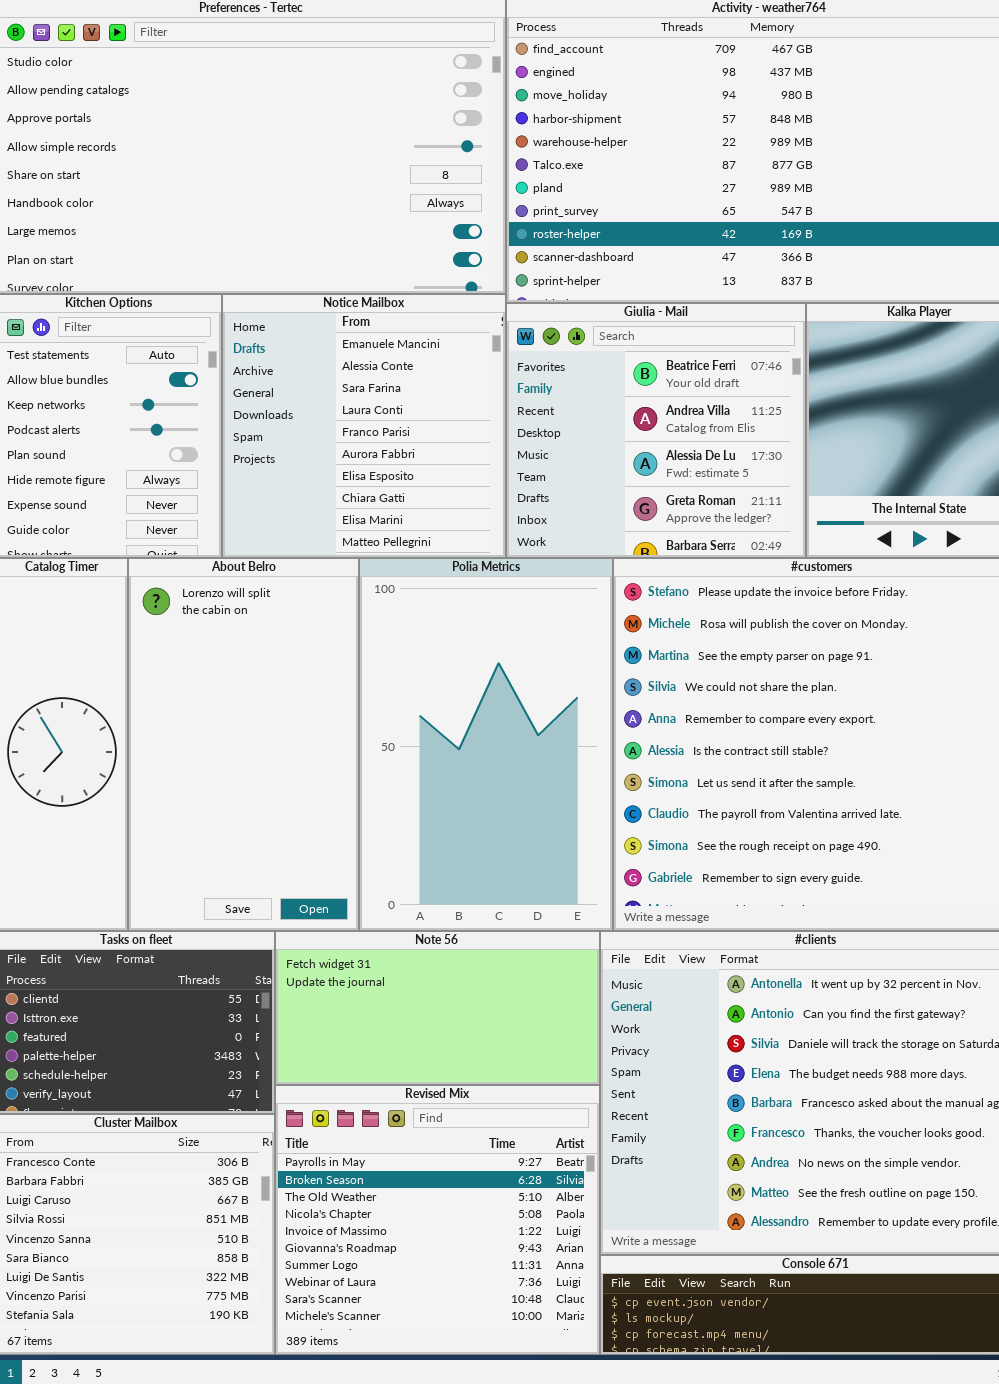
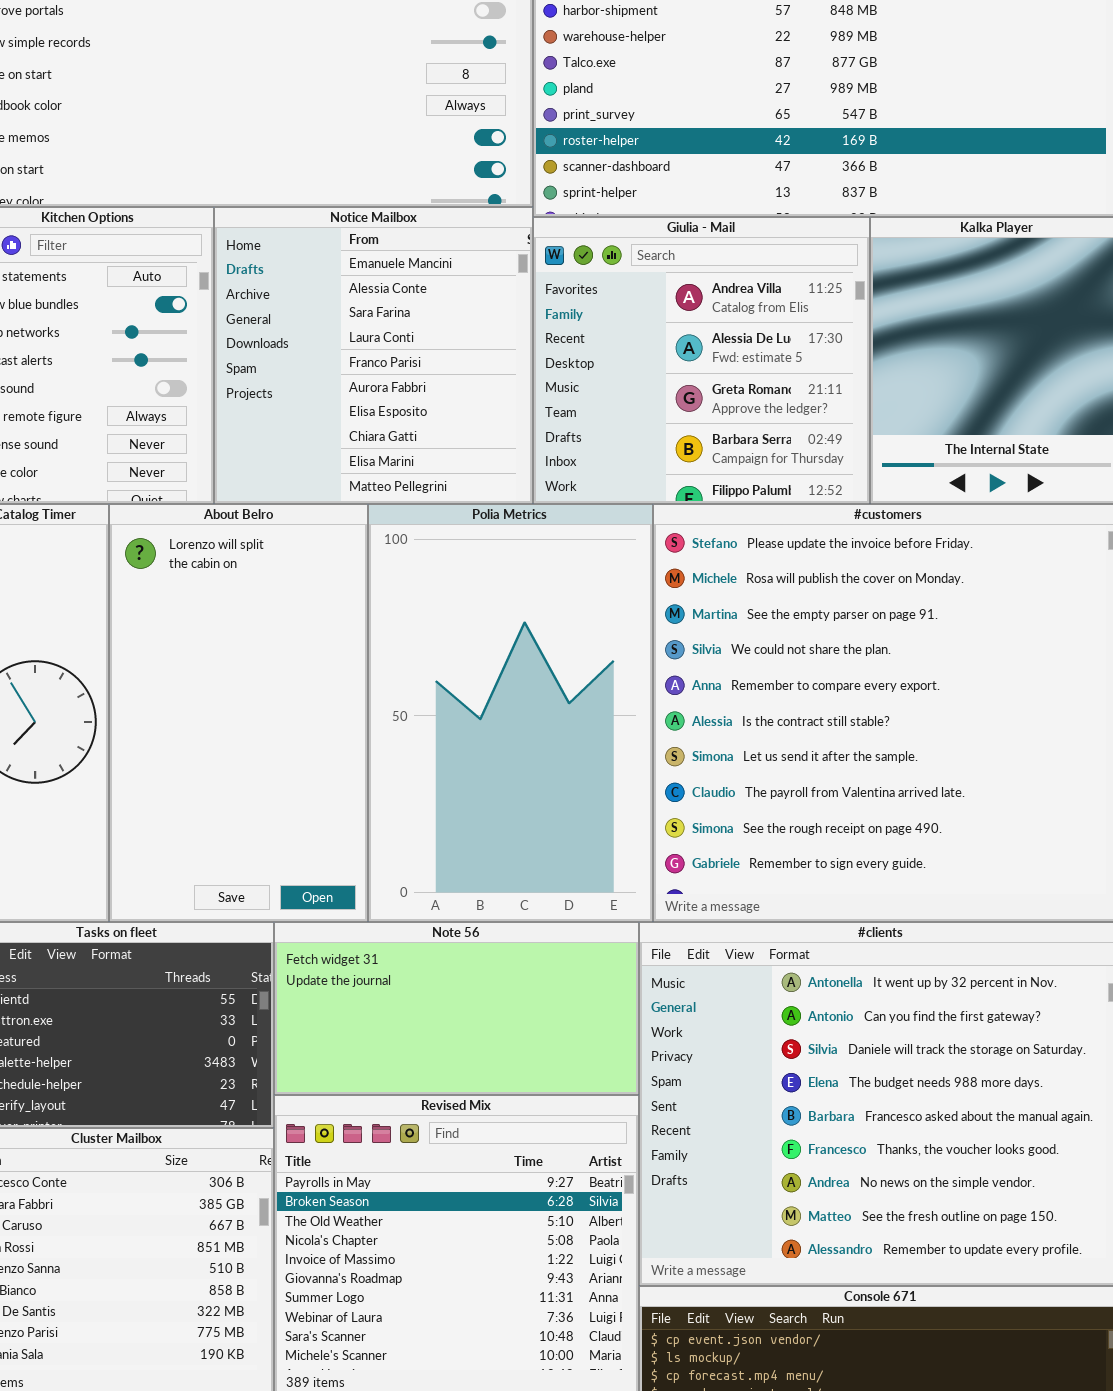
Giulia - Mail: [506,303,806,558] -> [533,217,870,504], scrolled down 1 row

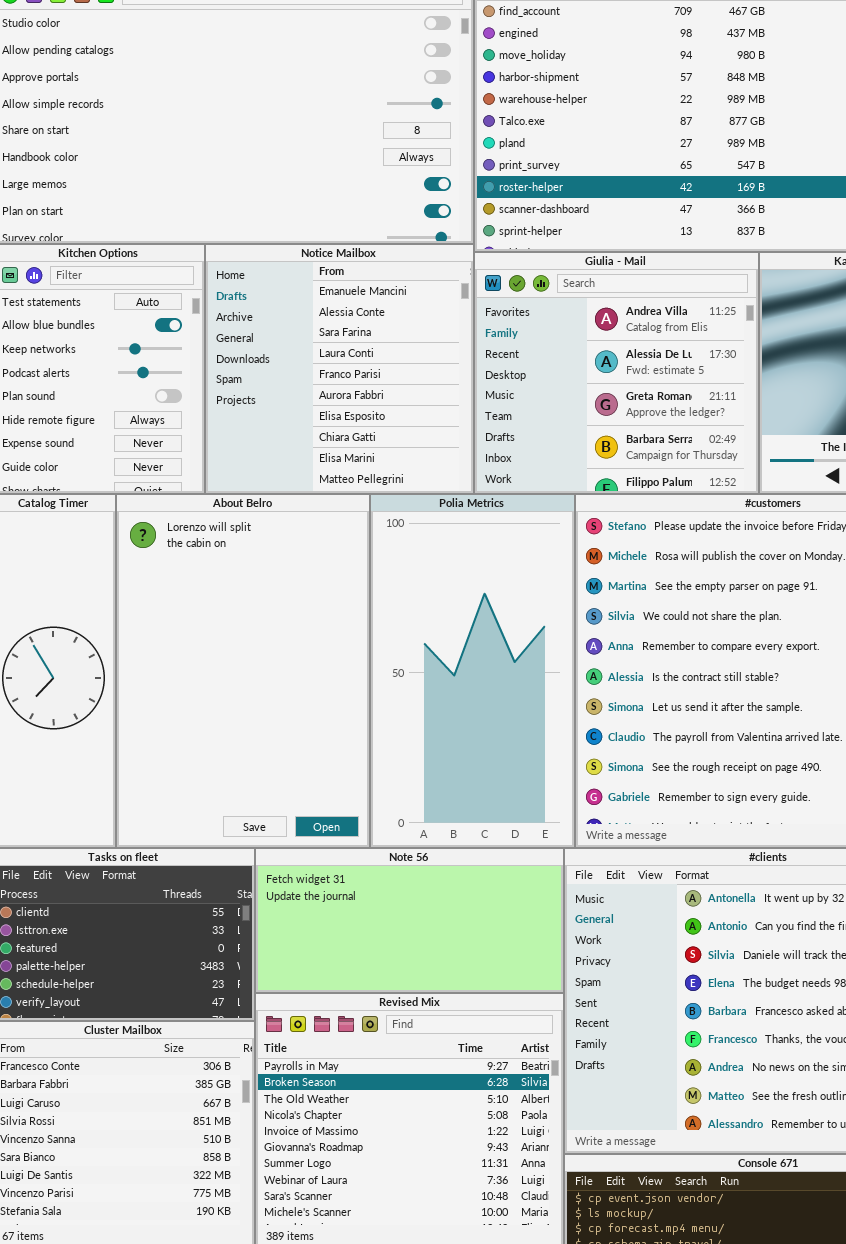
About Belro: [109,504,368,922] -> [116,494,370,848], resized
Polia Metrics: [368,504,653,922] -> [370,494,575,848], resized

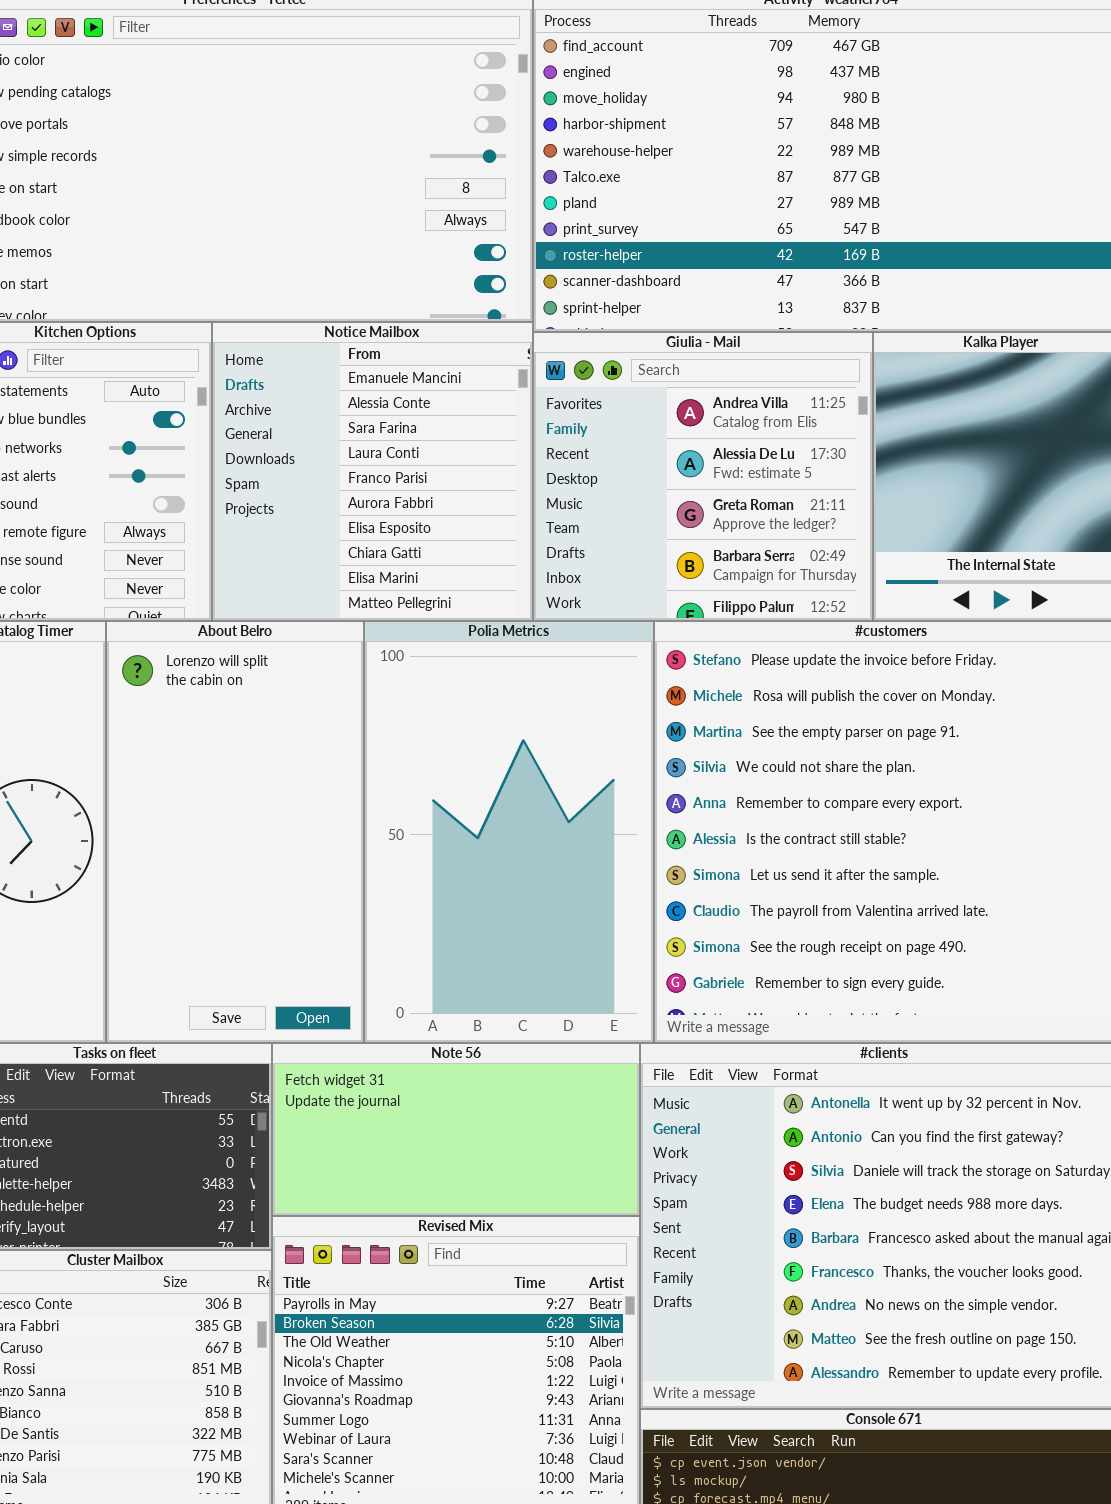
About Belro: [116,494,370,848] -> [106,621,364,1043], resized
Polia Metrics: [370,494,575,848] -> [364,621,654,1043], resized

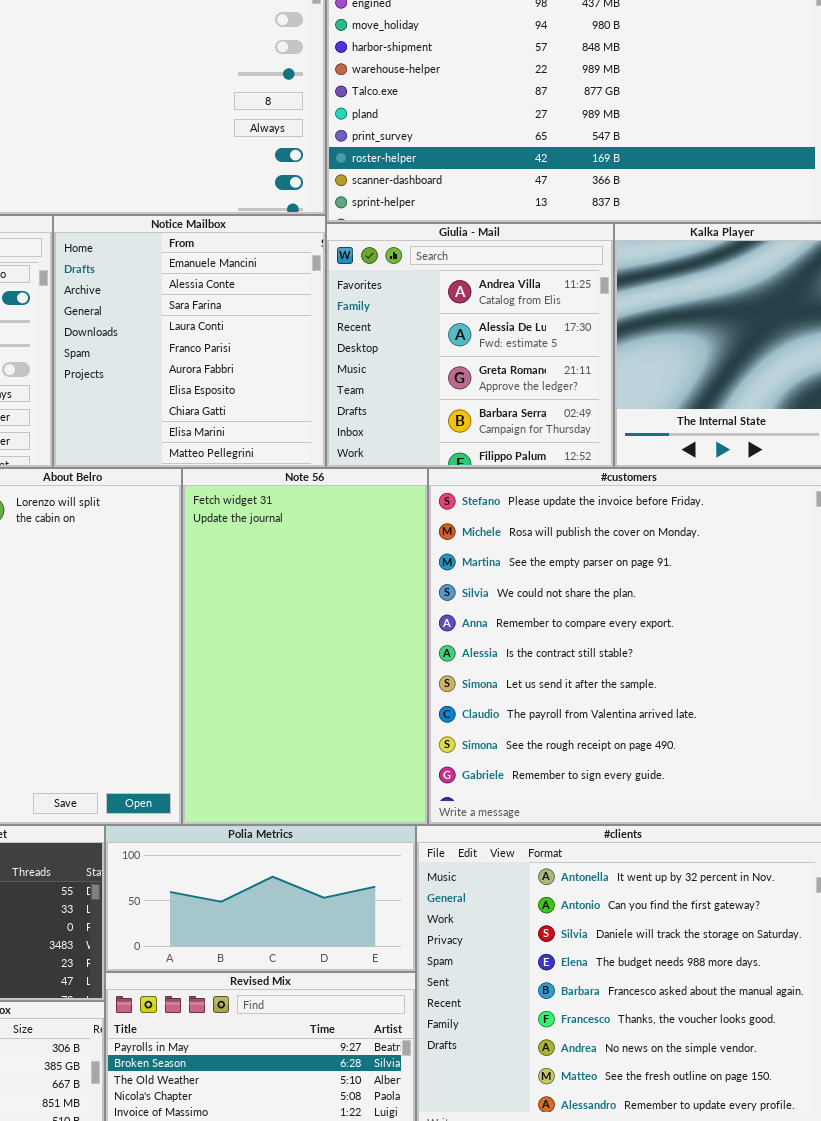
Polia Metrics: [364,621,654,1043] -> [105,825,416,972], moved, resized
Note 56: [272,1043,640,1216] -> [182,468,428,825], moved, resized

